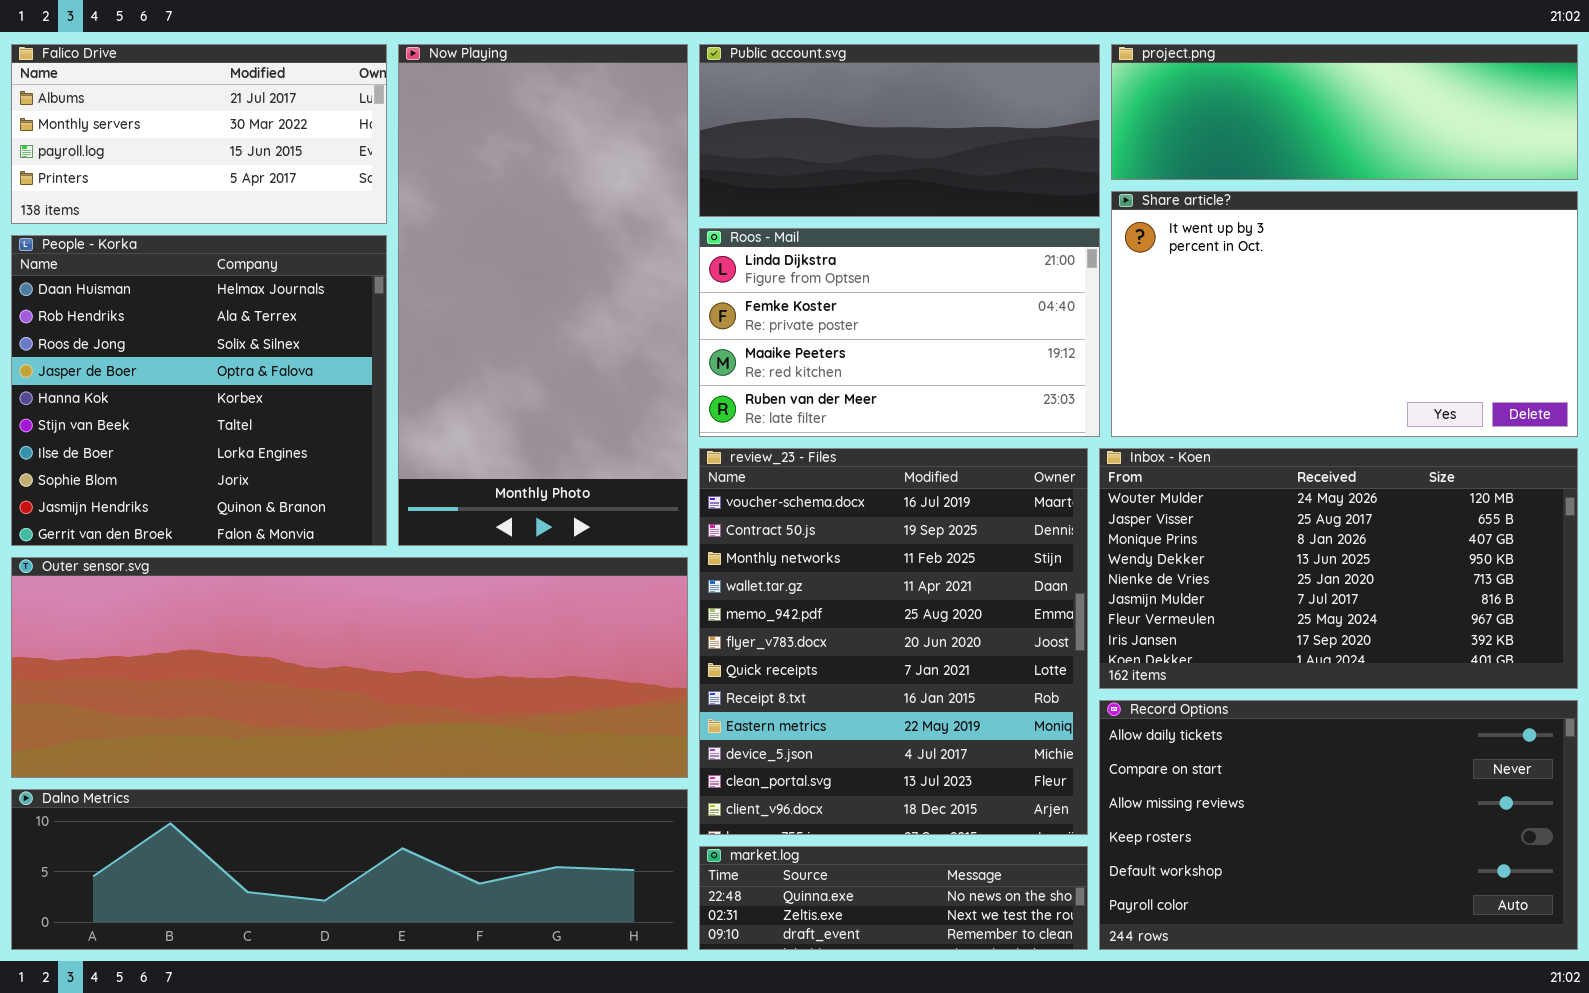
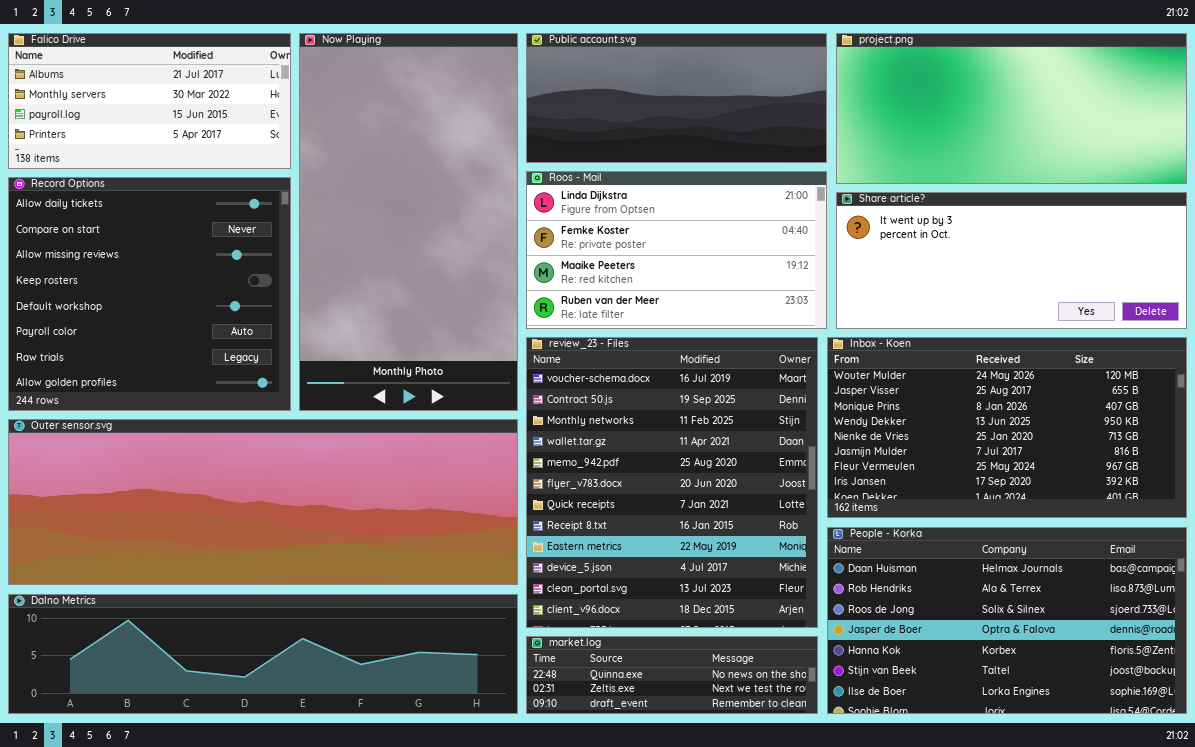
project.png: [1111,44,1578,180] -> [836,33,1187,184], resized
Share article?: [1111,191,1578,437] -> [836,192,1187,329], resized
People - Korka: [11,235,387,546] -> [827,527,1187,714], moved, resized
Record Options: [1099,700,1578,950] -> [8,177,291,411], moved, resized

